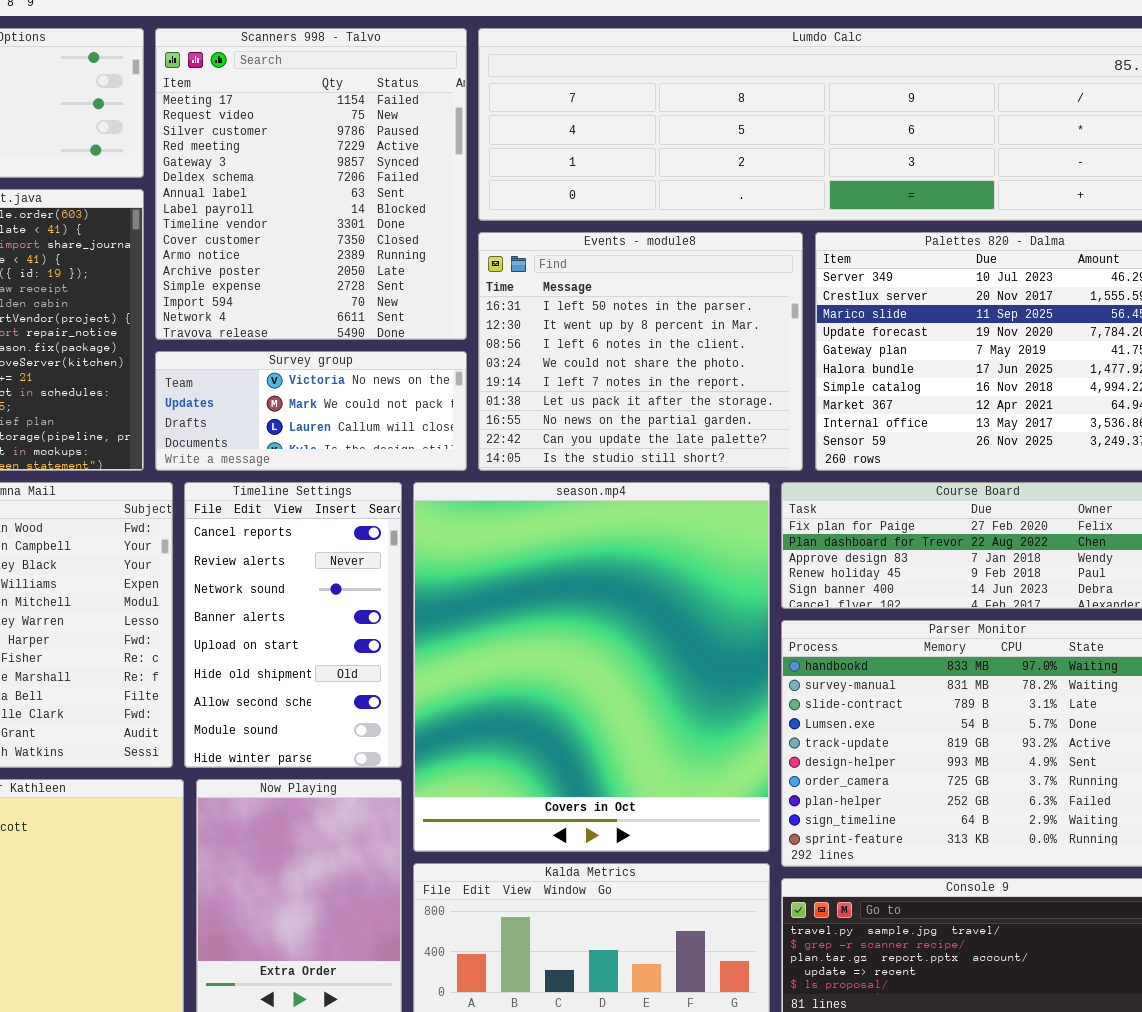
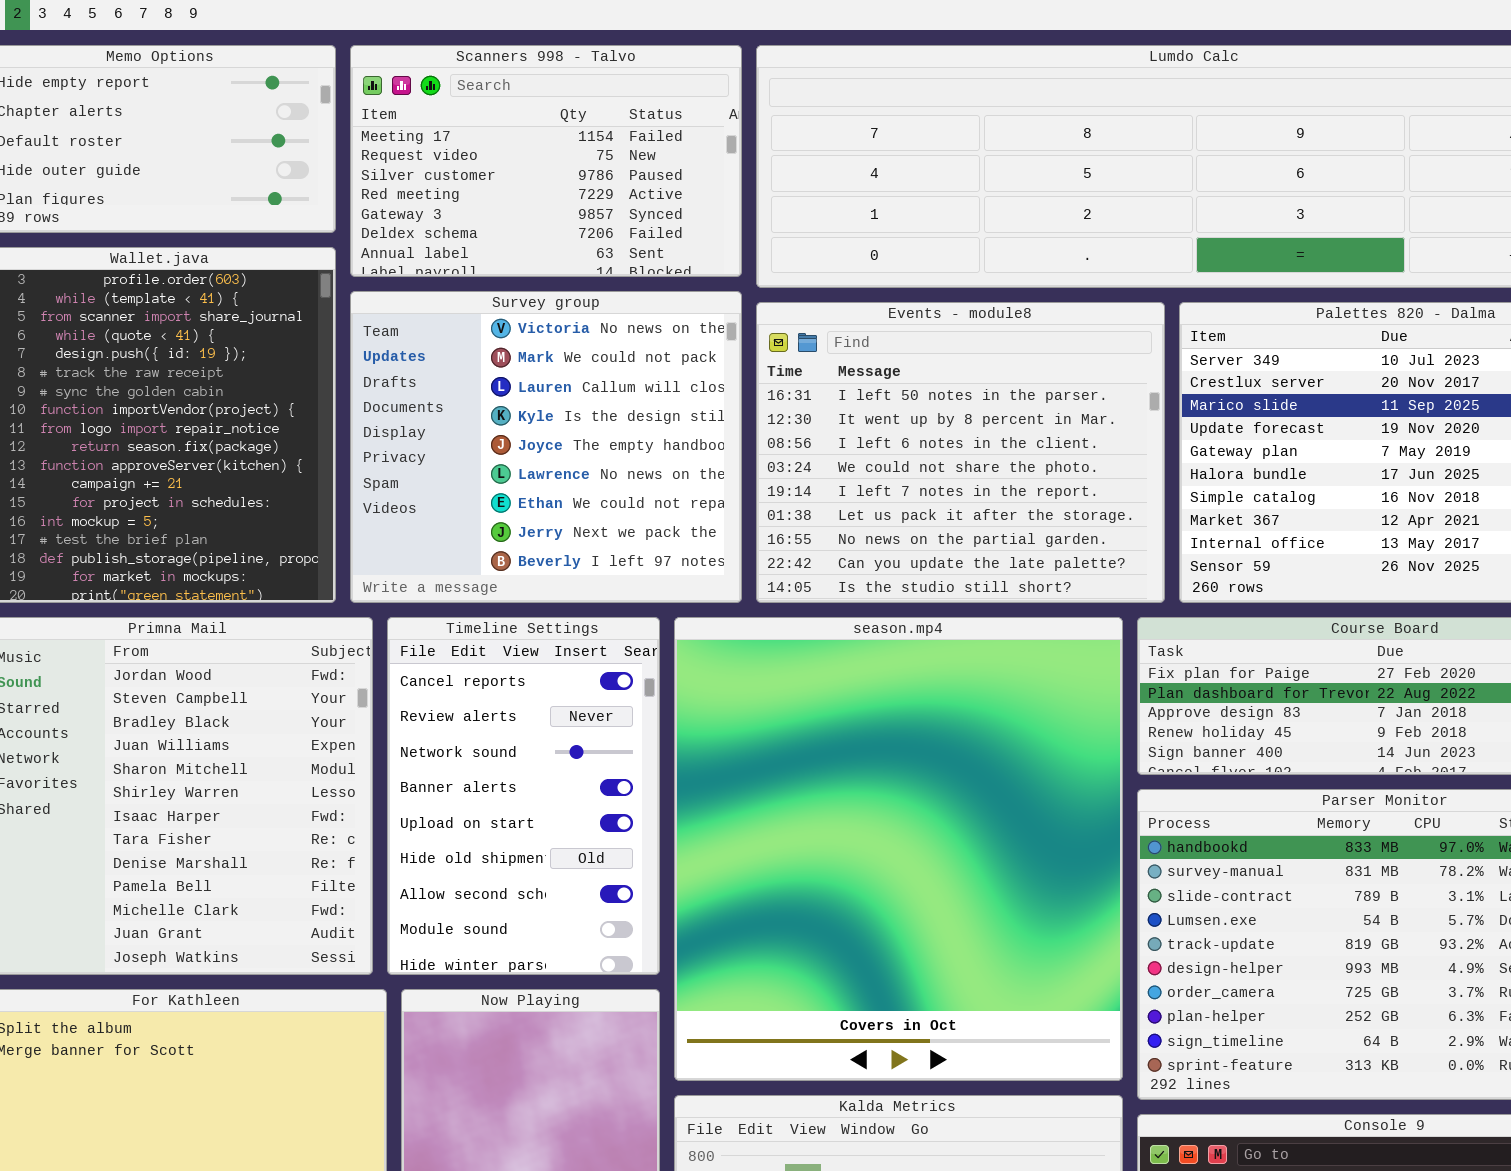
Scanners 998 - Talvo: [155,28,467,340] -> [350,45,742,277], resized
Survey group: [155,351,467,471] -> [350,291,742,603], resized

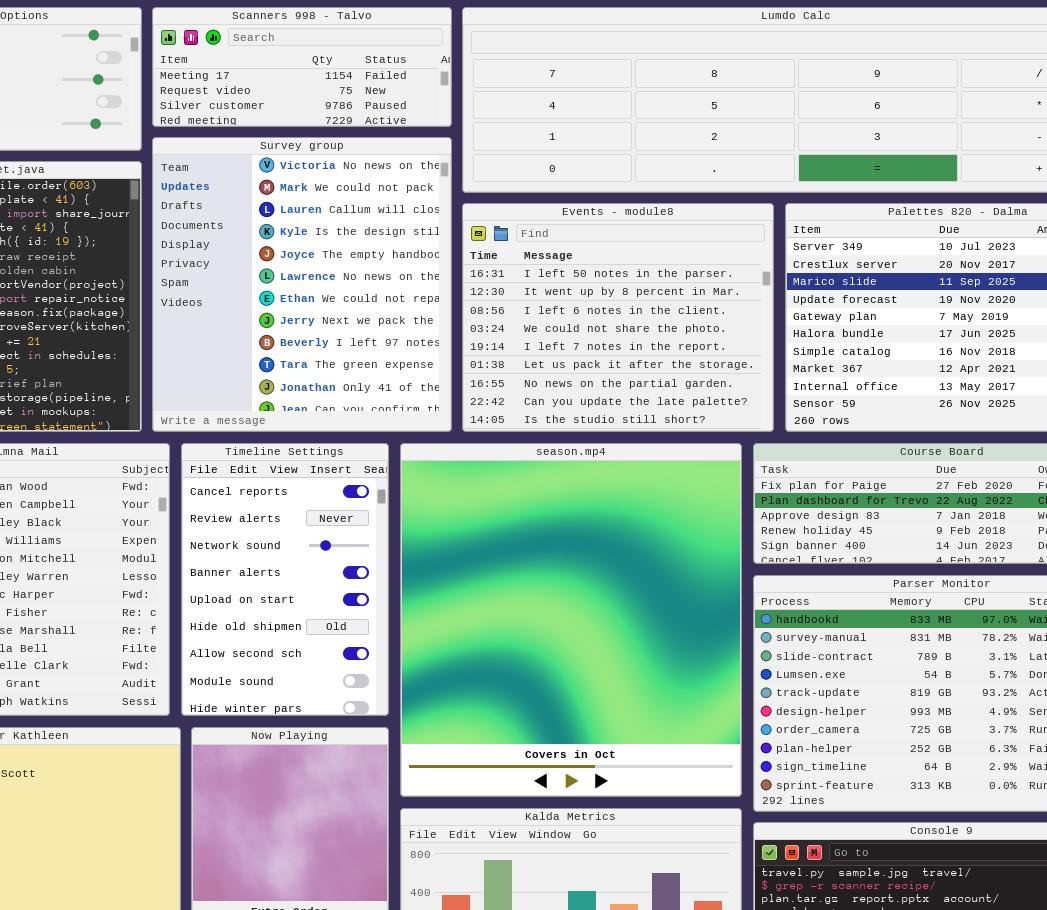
Scanners 998 - Talvo: [350,45,742,277] -> [152,7,452,127], resized
Survey group: [350,291,742,603] -> [152,137,452,432], resized

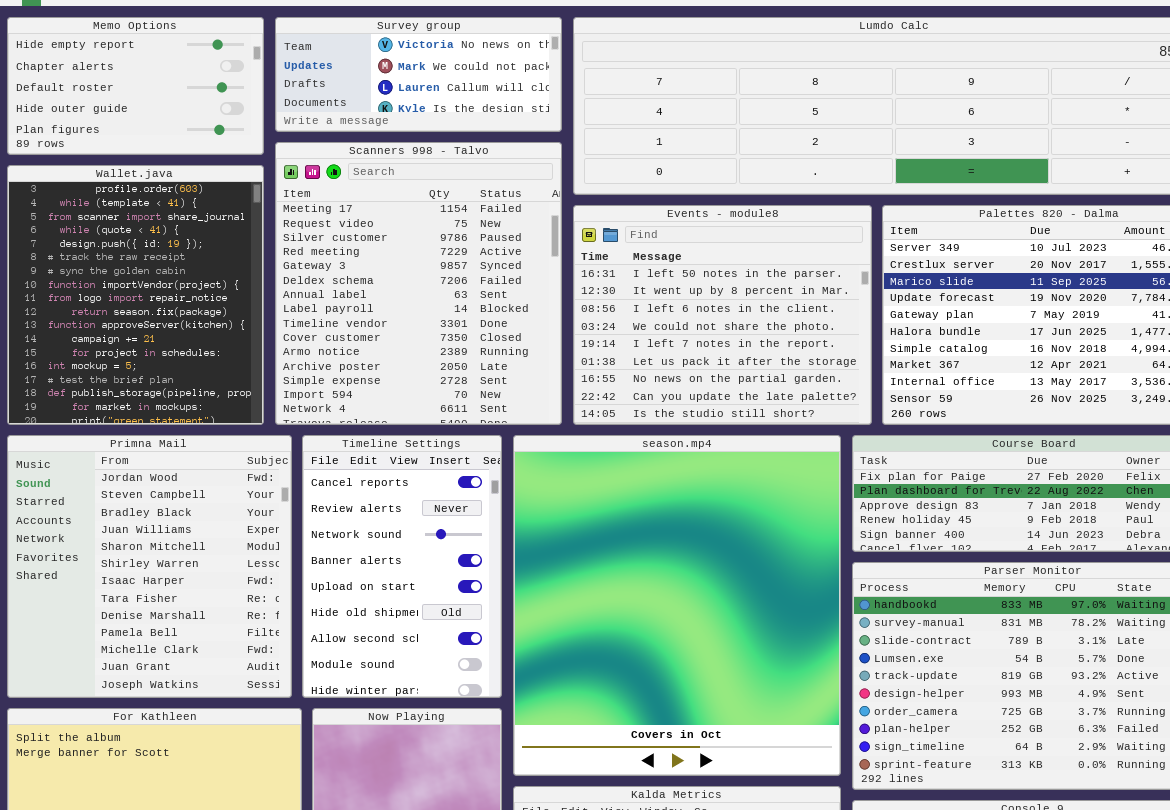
Scanners 998 - Talvo: [152,7,452,127] -> [275,142,562,425], moved, resized
Survey group: [152,137,452,432] -> [275,17,562,132], moved, resized

